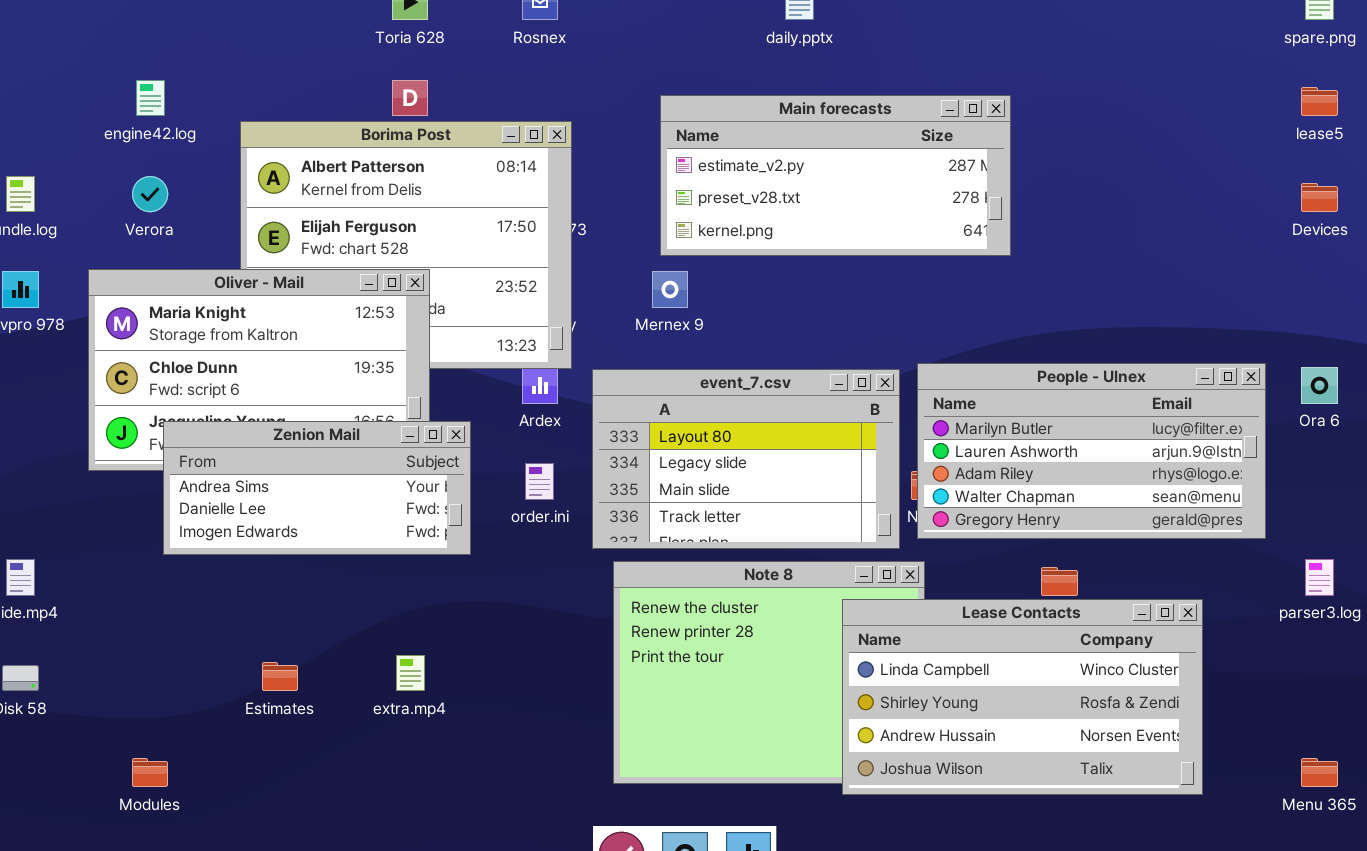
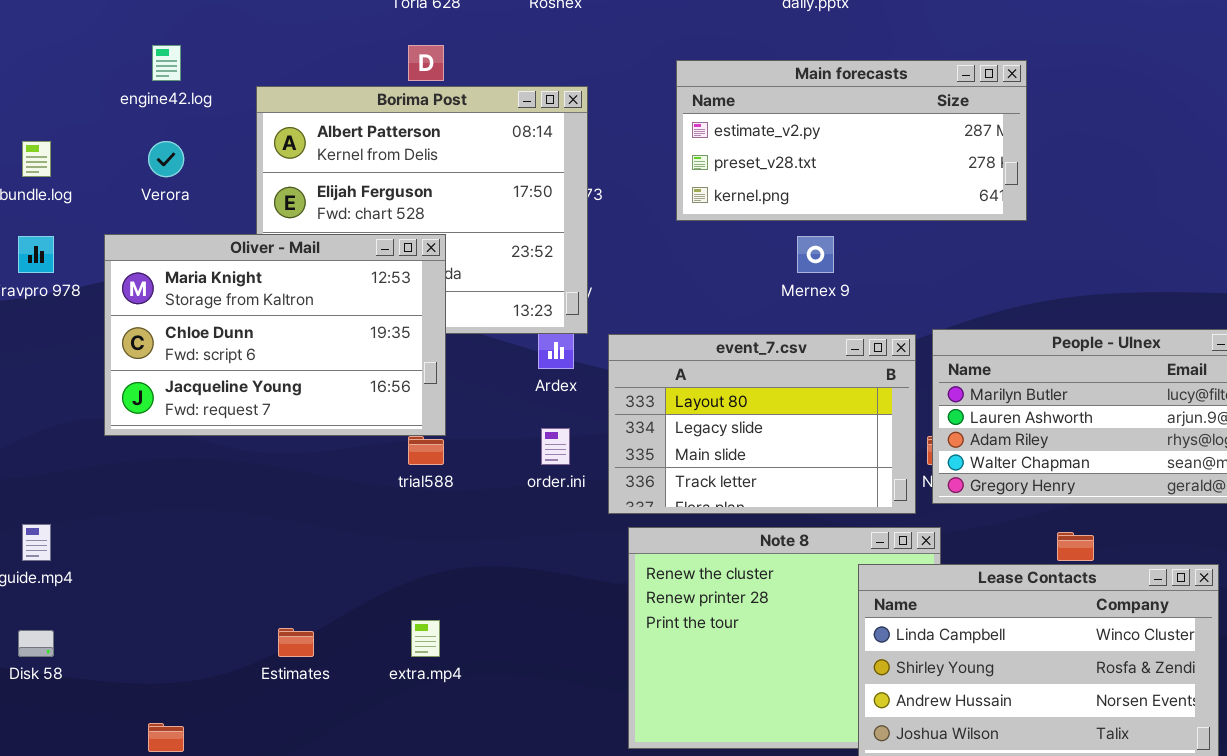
Mernex 9: [652,271,688,308] -> [797,236,834,273], moved
Zenion Mail: [163,421,471,555] -> none, closed

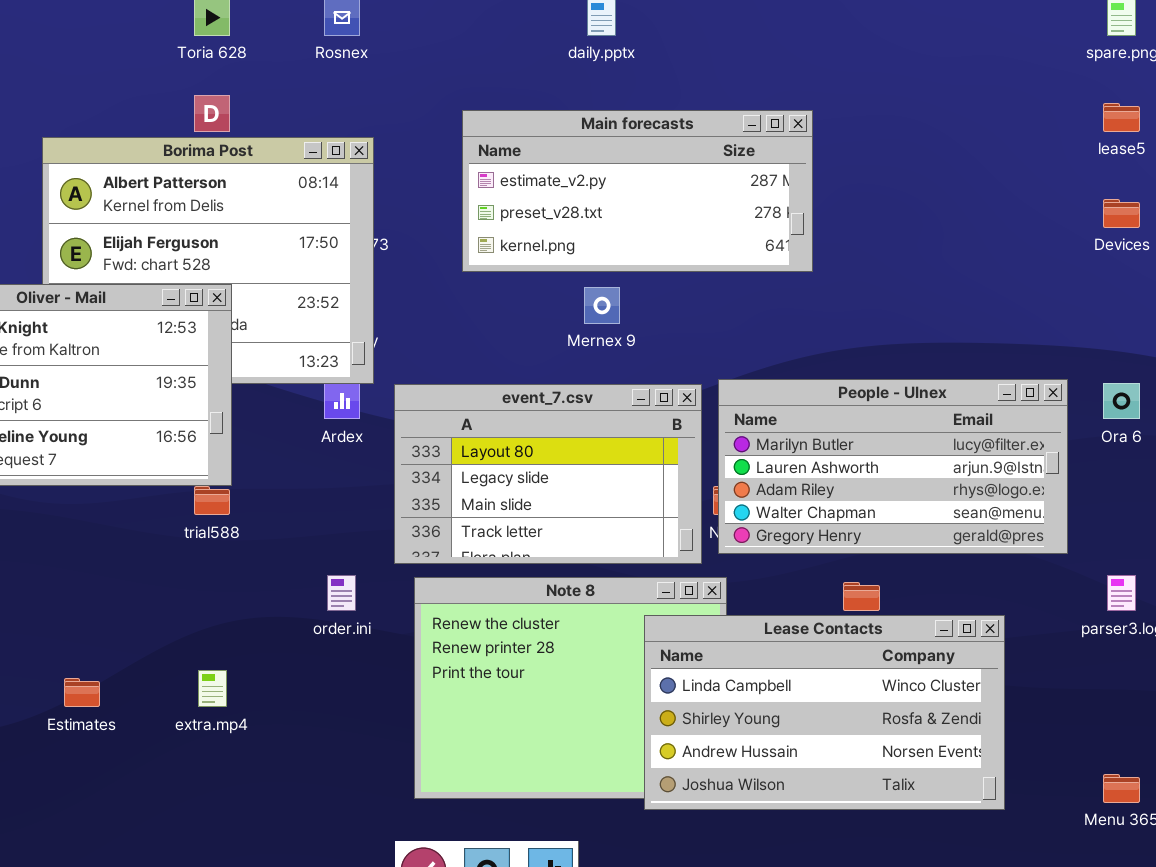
order.ini: [541,428,570,465] -> [327,575,356,611], moved

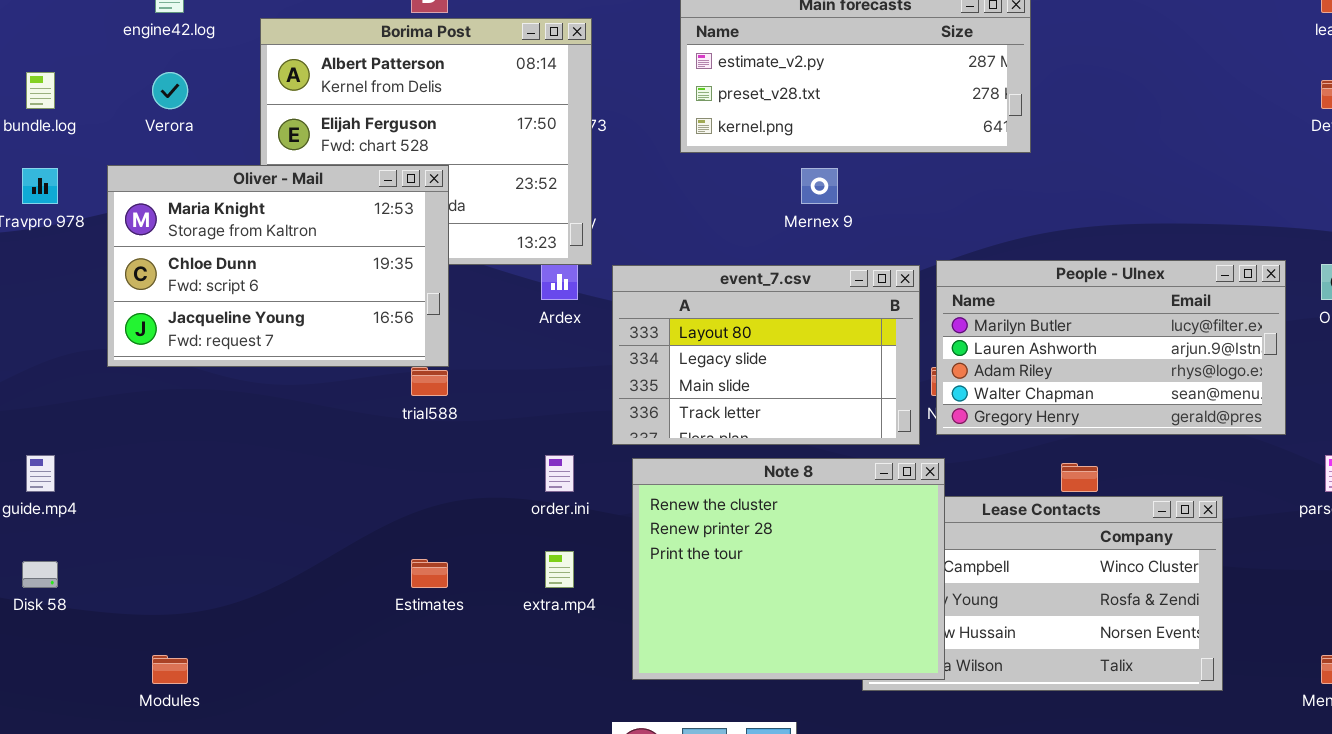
Note 8: [414,577,727,799] -> [632,458,945,680], raised
extra.mp4: [198,670,227,707] -> [545,551,574,588], moved
Estimates: [64,678,100,707] -> [411,559,448,588], moved

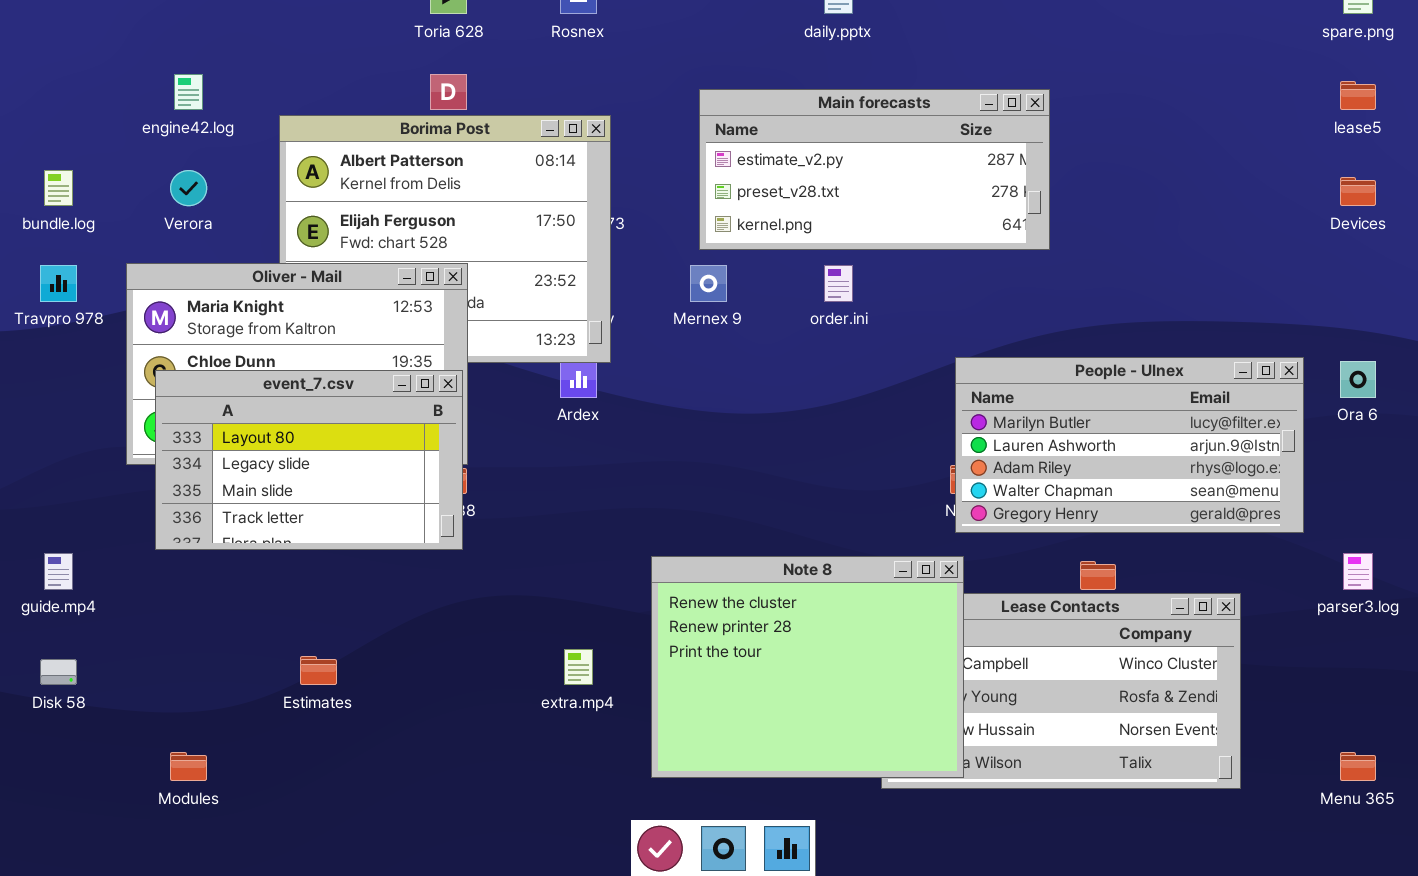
Mernex 9: [801,168,838,204] -> [690,265,727,302], moved
event_7.csv: [612,265,920,445] -> [155,370,463,550], moved
order.ini: [545,455,574,492] -> [824,265,853,302], moved
Estimates: [411,559,448,588] -> [300,656,337,685], moved

